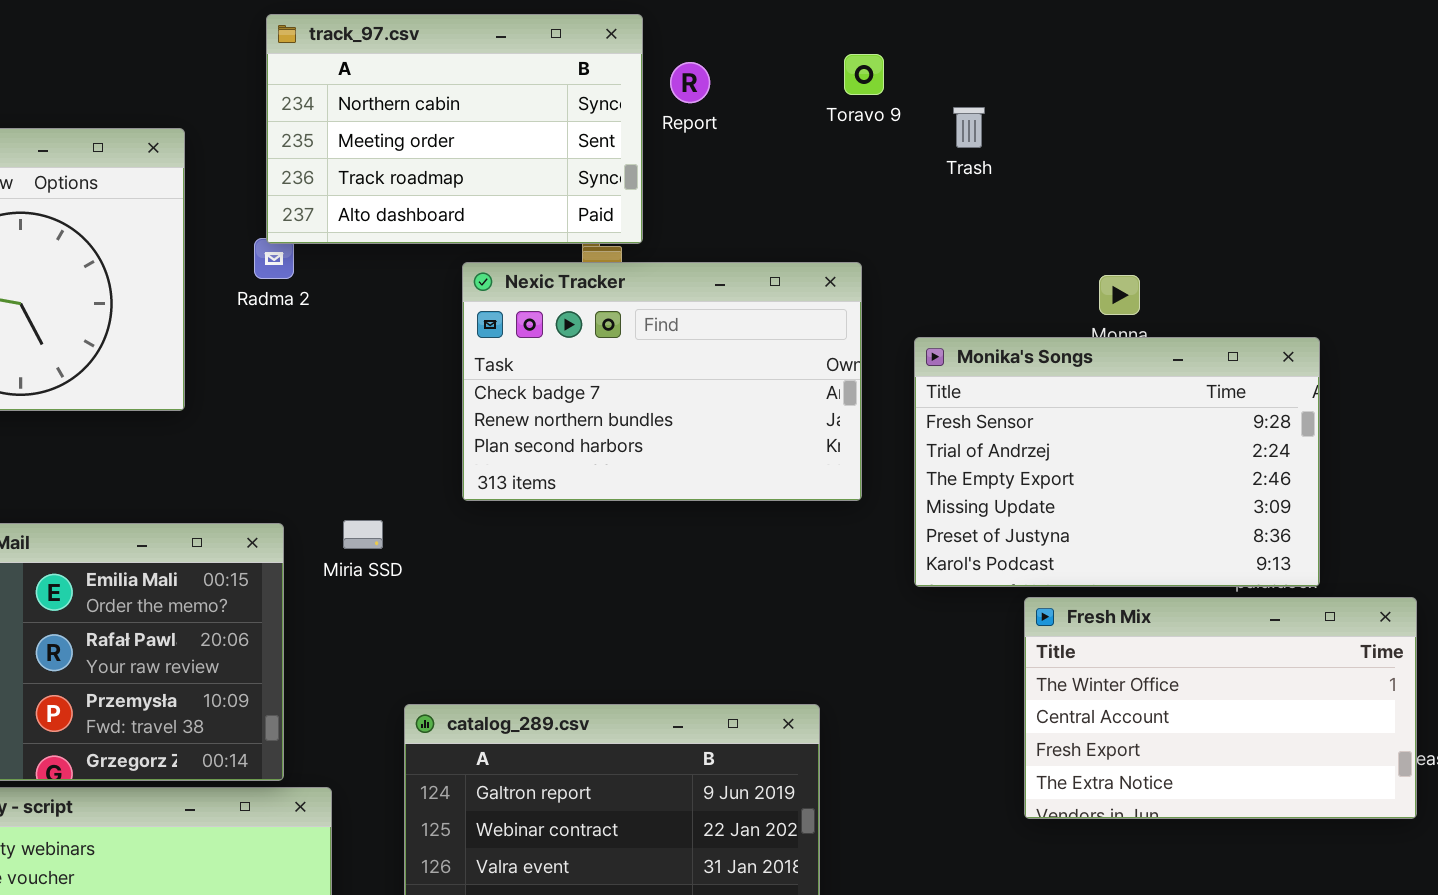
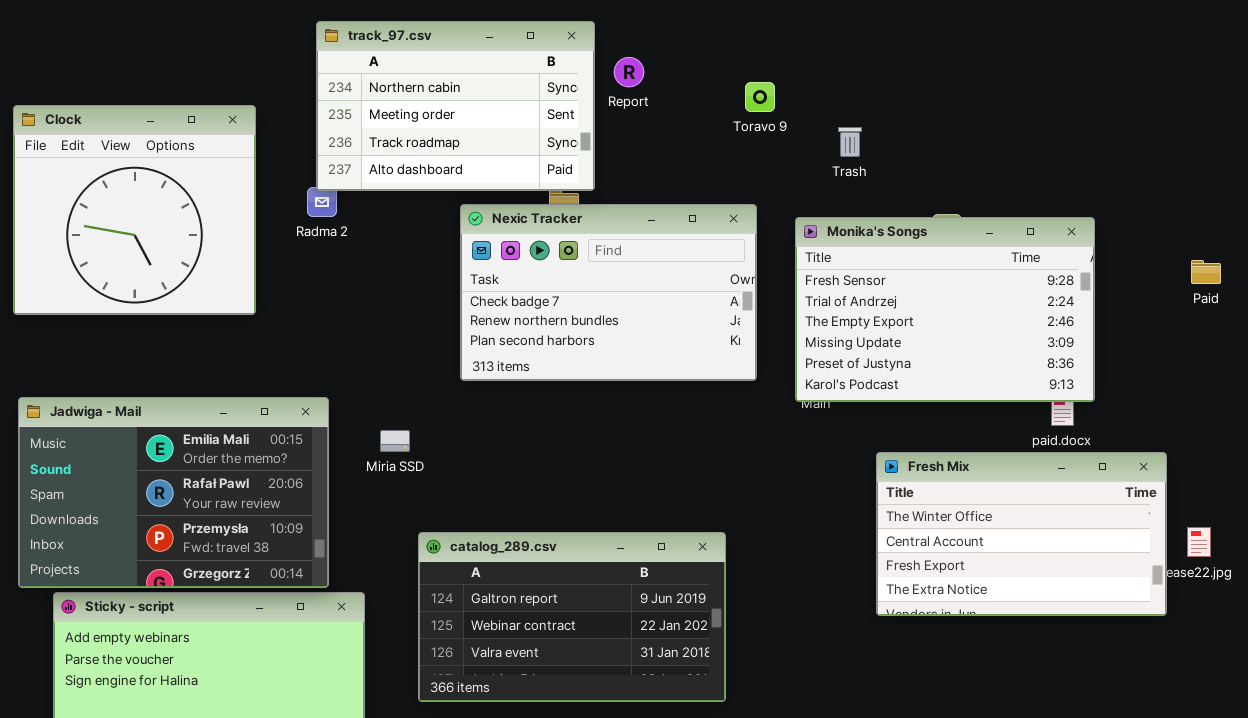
Toravo 9: [844,54,884,95] -> [745,82,775,112], moved
Trash: [953,107,985,148] -> [838,127,862,157], moved
Monika's Songs: [914,337,1320,587] -> [795,217,1095,402], moved
Miria SSD: [343,520,383,549] -> [380,430,410,452], moved

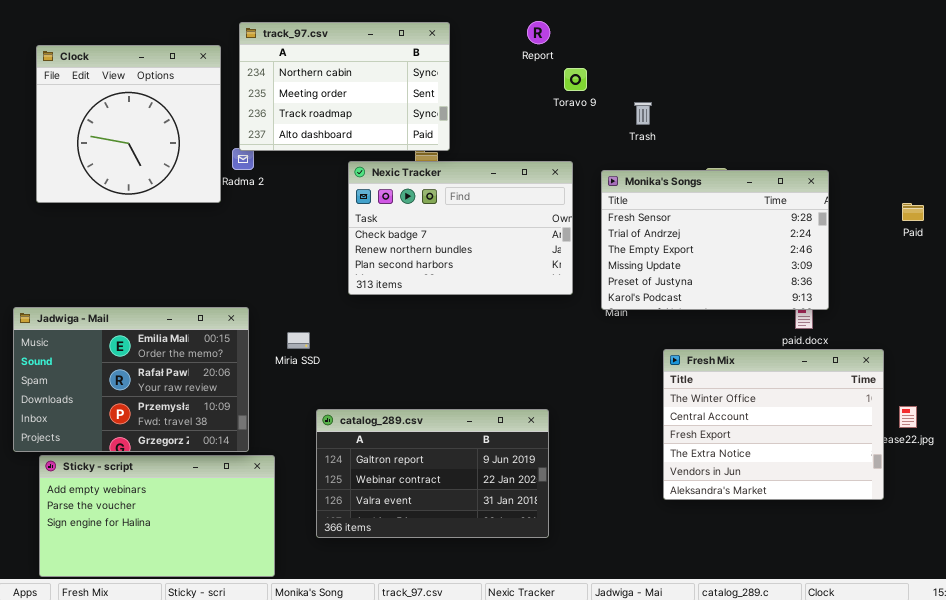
Report: [614,57,644,87] -> [527,21,550,44], moved
Clock: [13,105,256,315] -> [36,45,221,203], moved
Fresh Mix: [876,452,1167,616] -> [663,349,884,500], resized

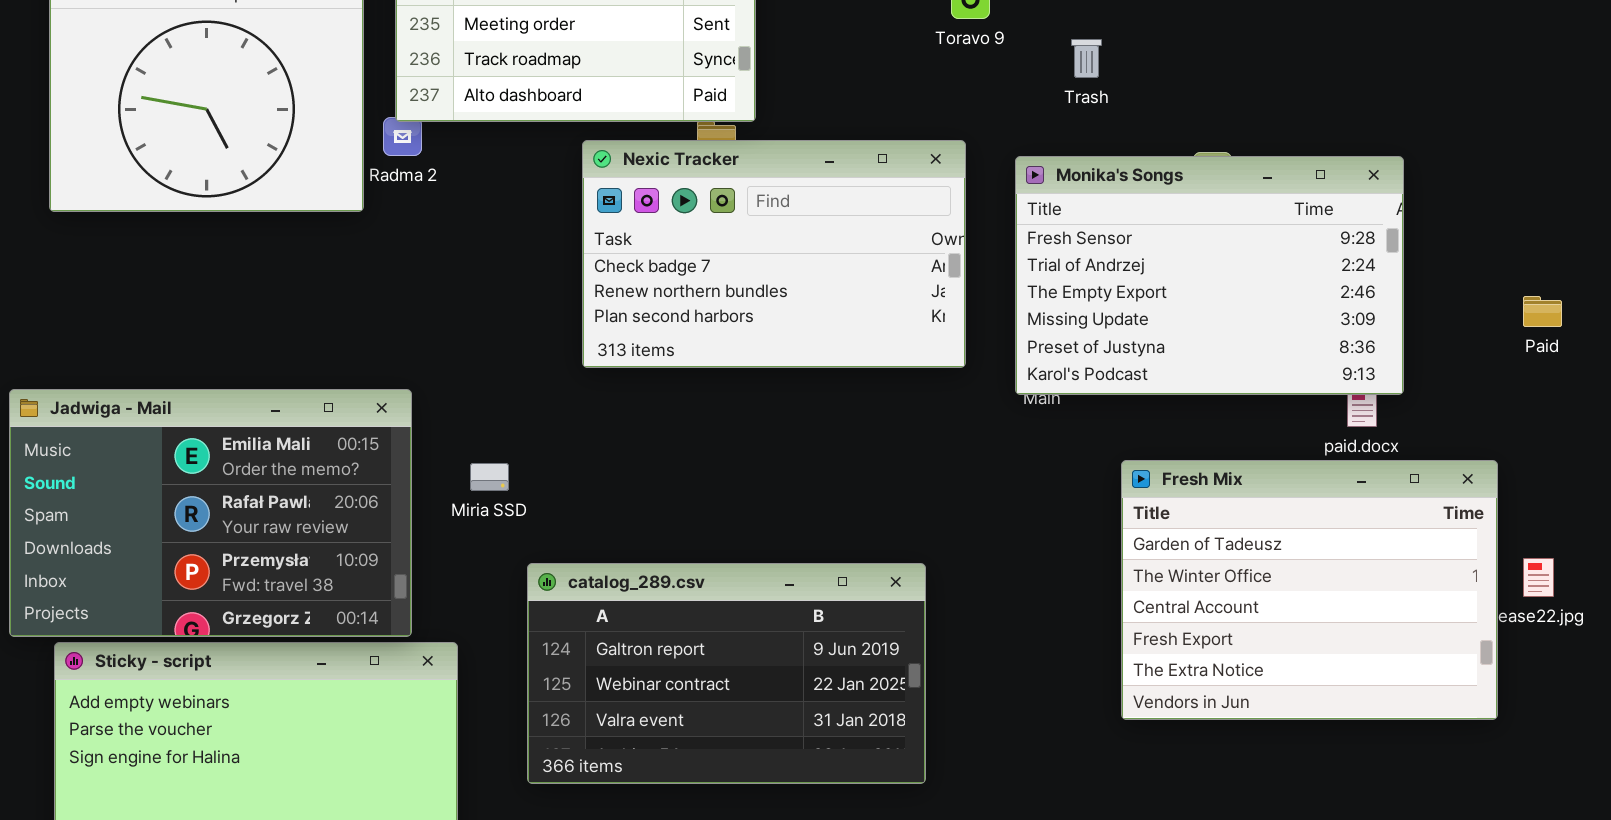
Paid: [902,203,924,221] -> [1523,296,1562,327], moved
Miria SSD: [287,332,310,349] -> [470,463,509,491], moved
Fresh Mix: [663,349,884,500] -> [1121,460,1498,720], scrolled up 1 row

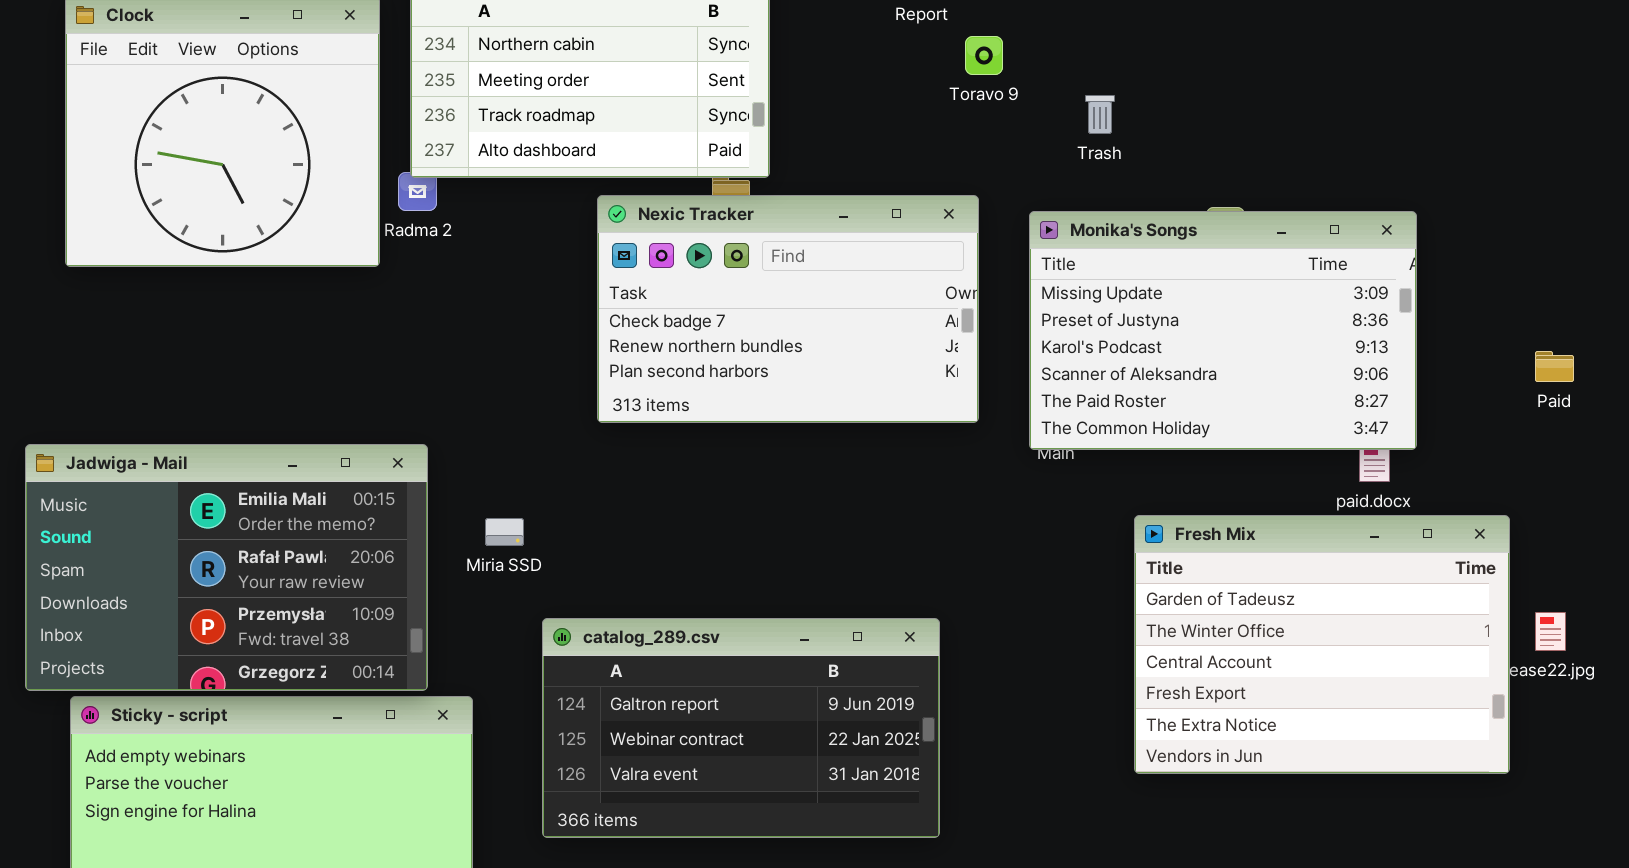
Monika's Songs: [1015,156,1404,395] -> [1029,211,1417,450], scrolled down 3 rows

